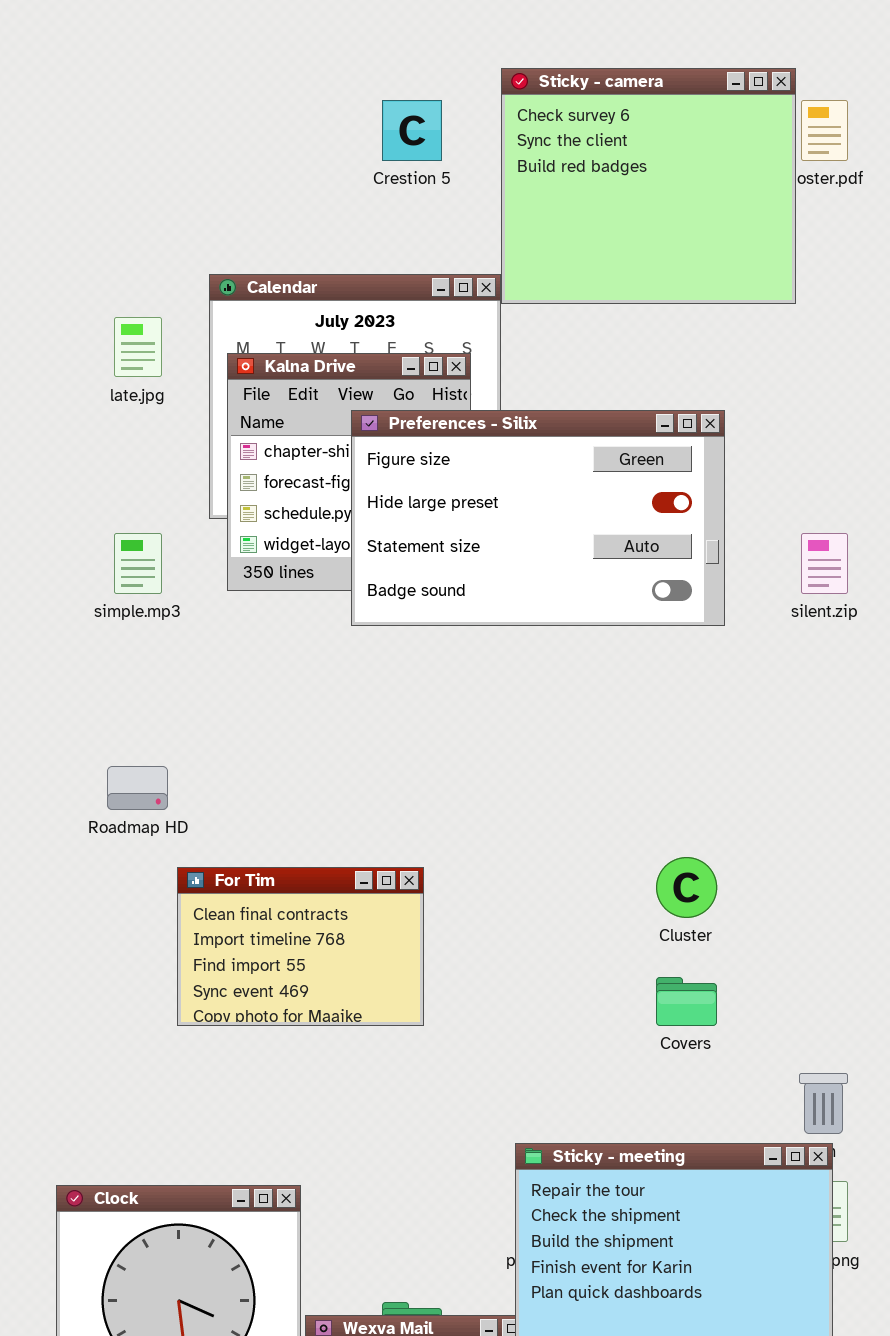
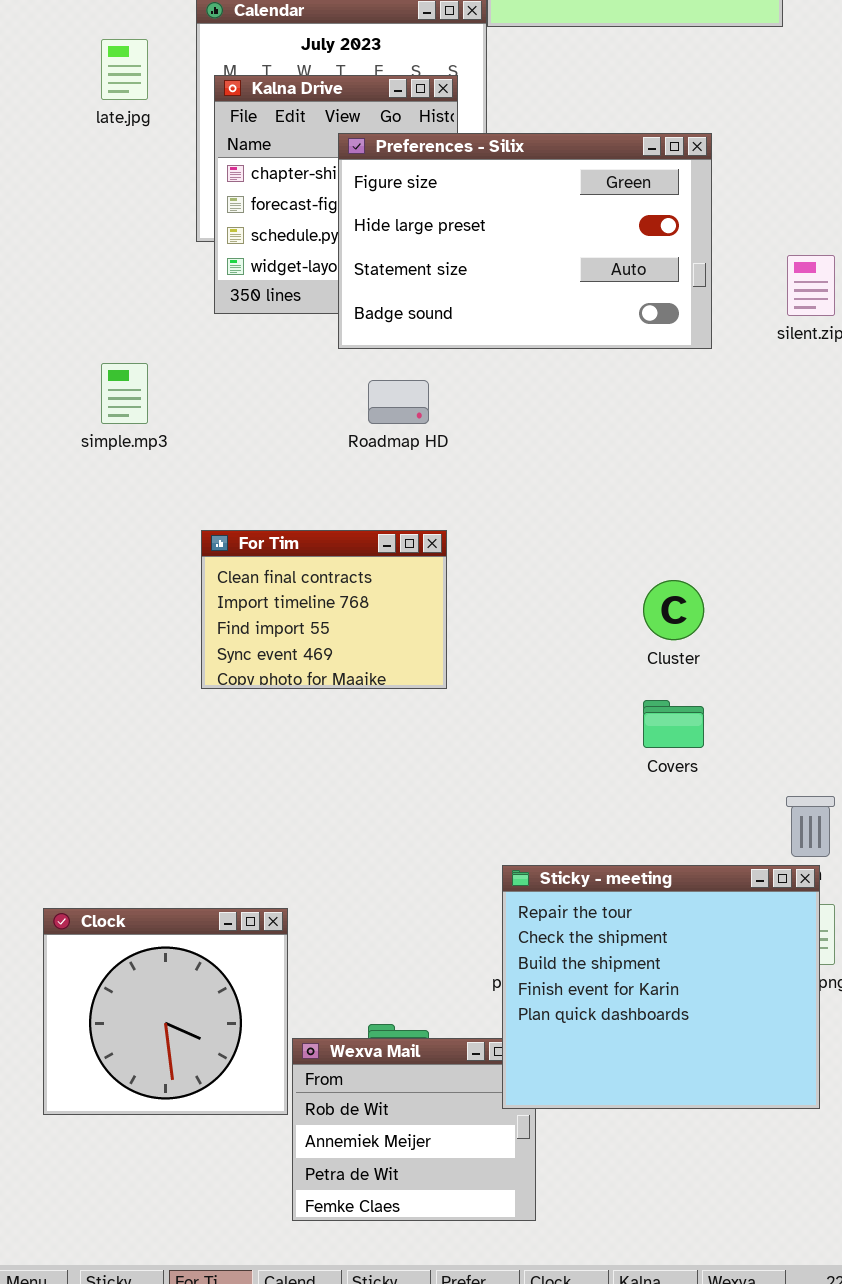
simple.mp3: [114,533,162,594] -> [101,363,148,424], moved
Roadmap HD: [107,766,168,810] -> [368,380,429,424], moved
For Tim: [177,867,424,1026] -> [201,530,447,689], moved

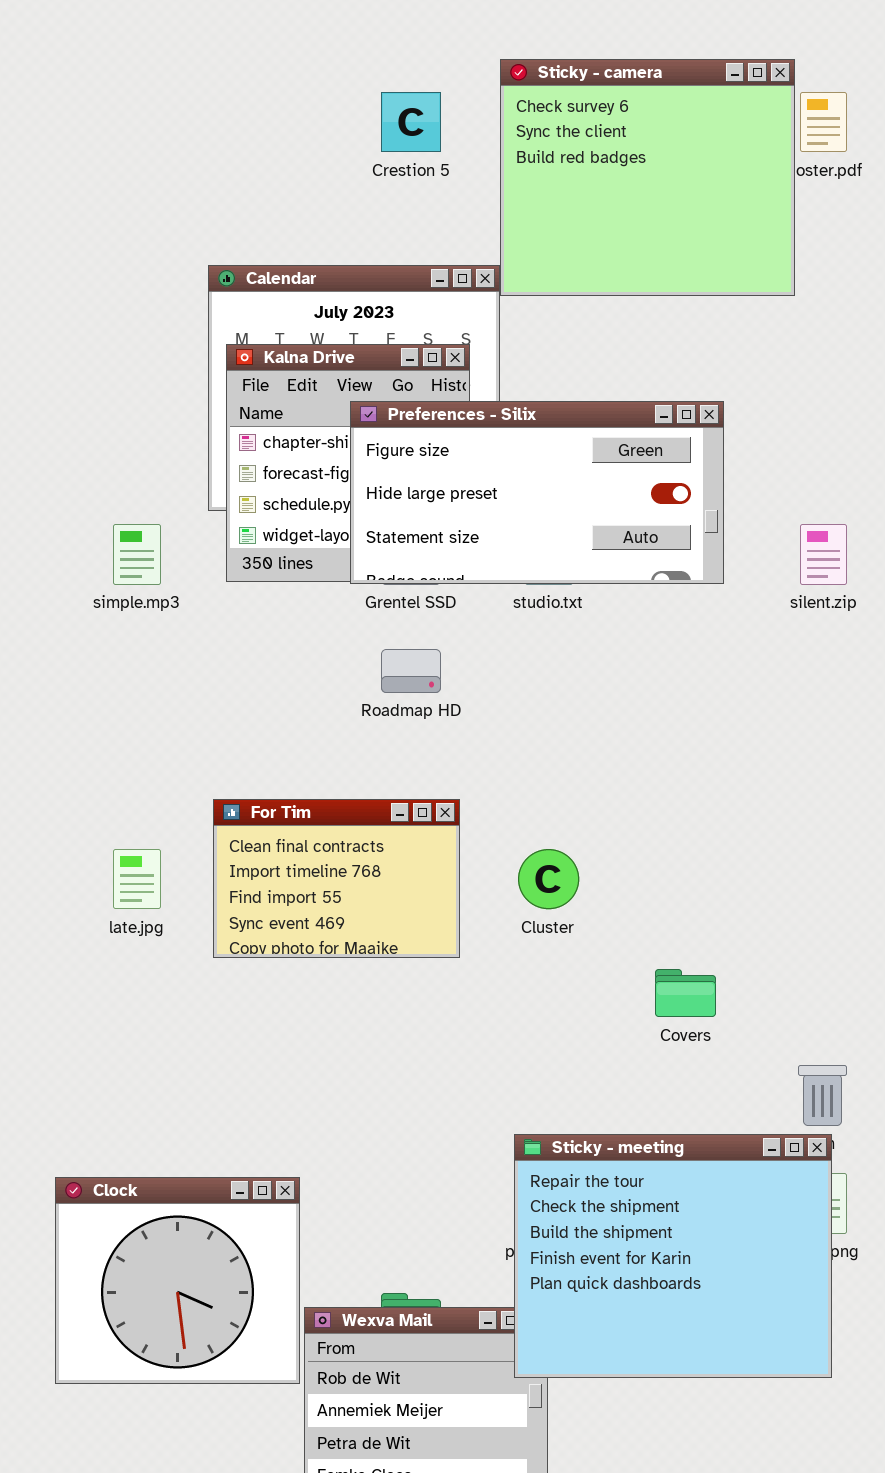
late.jpg: [101,39,148,100] -> [113,849,161,909], moved
Preferences - Silix: [338,133,712,349] -> [350,401,724,584], resized
simple.mp3: [101,363,148,424] -> [113,524,161,585], moved
Cluster: [643,580,704,640] -> [518,849,579,909], moved

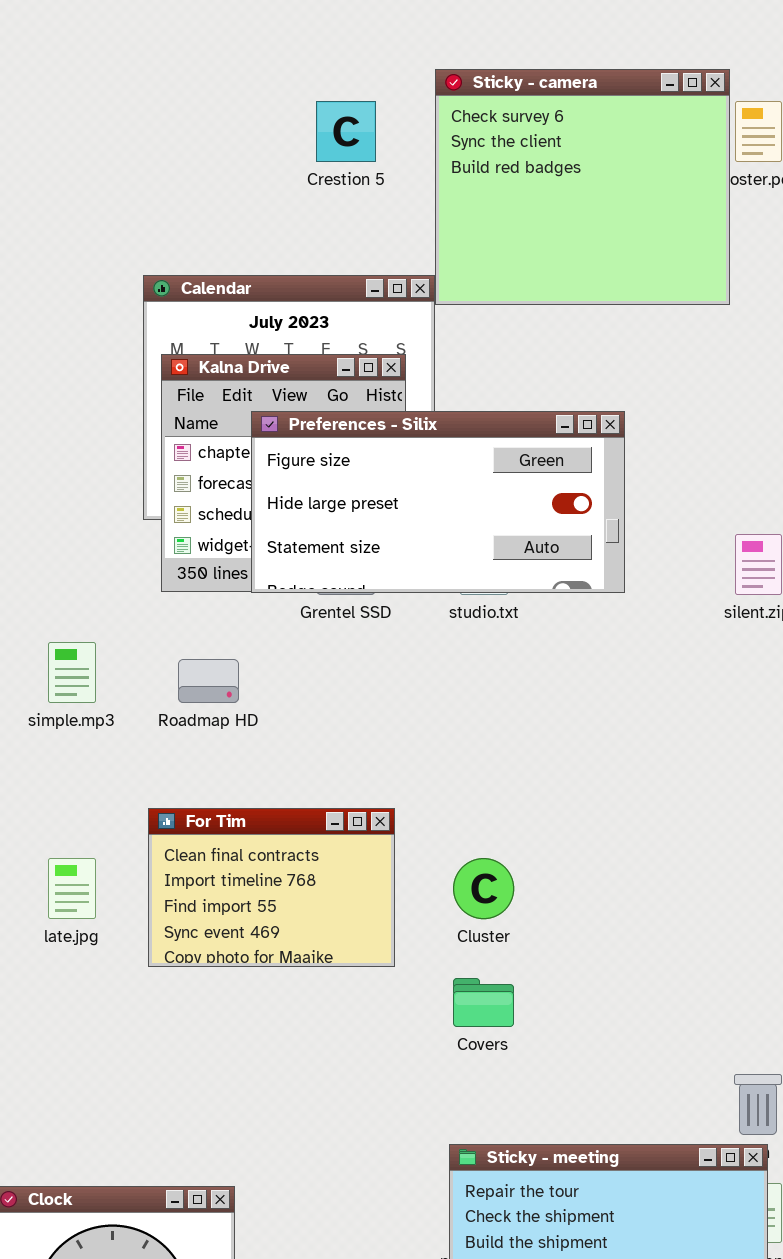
Preferences - Silix: [350,401,724,584] -> [251,411,625,593], moved
simple.mp3: [113,524,161,585] -> [48,642,96,703], moved
Roadmap HD: [381,649,441,693] -> [178,659,239,703], moved
Covers: [655,969,716,1017] -> [453,978,514,1027], moved

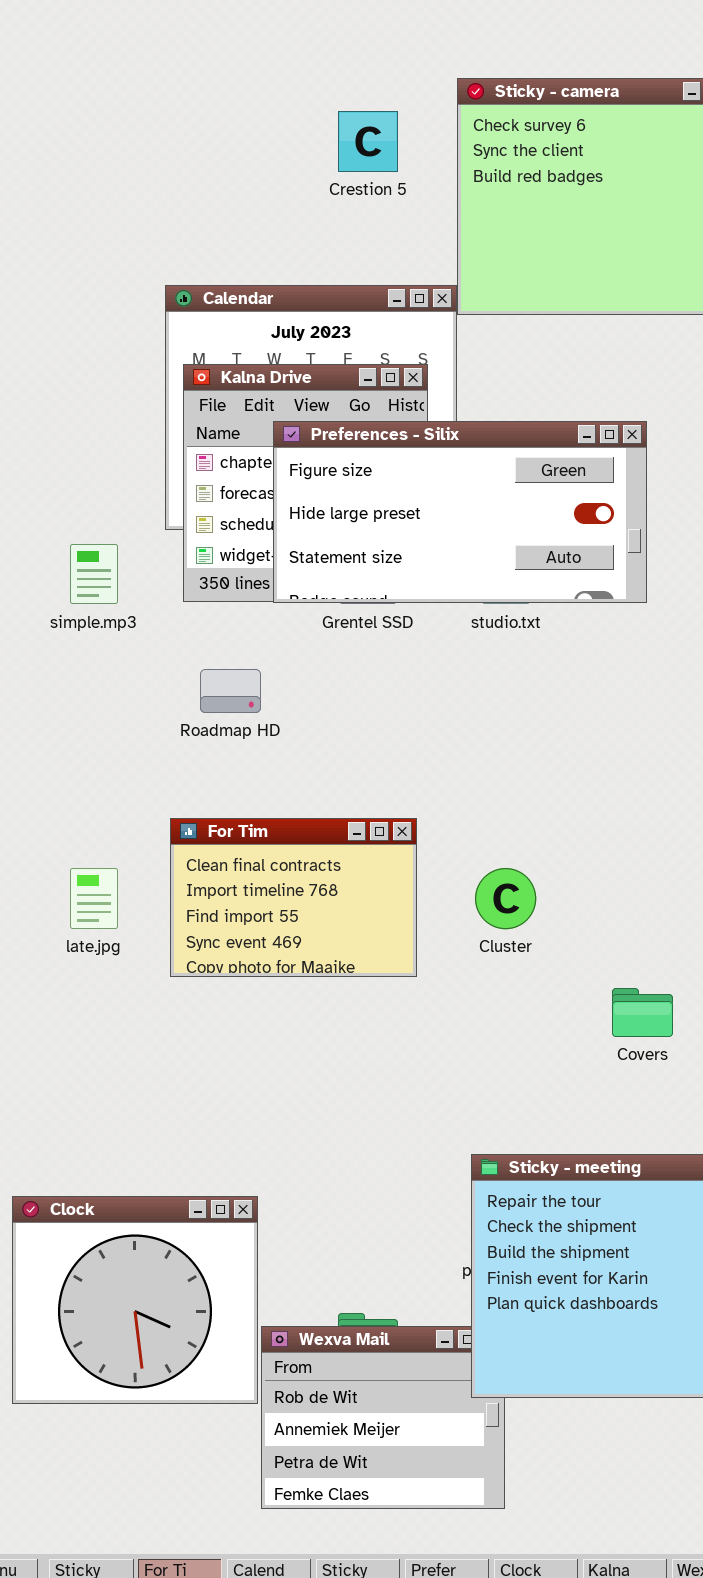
simple.mp3: [48,642,96,703] -> [70,544,118,604], moved
Covers: [453,978,514,1027] -> [612,988,673,1037], moved

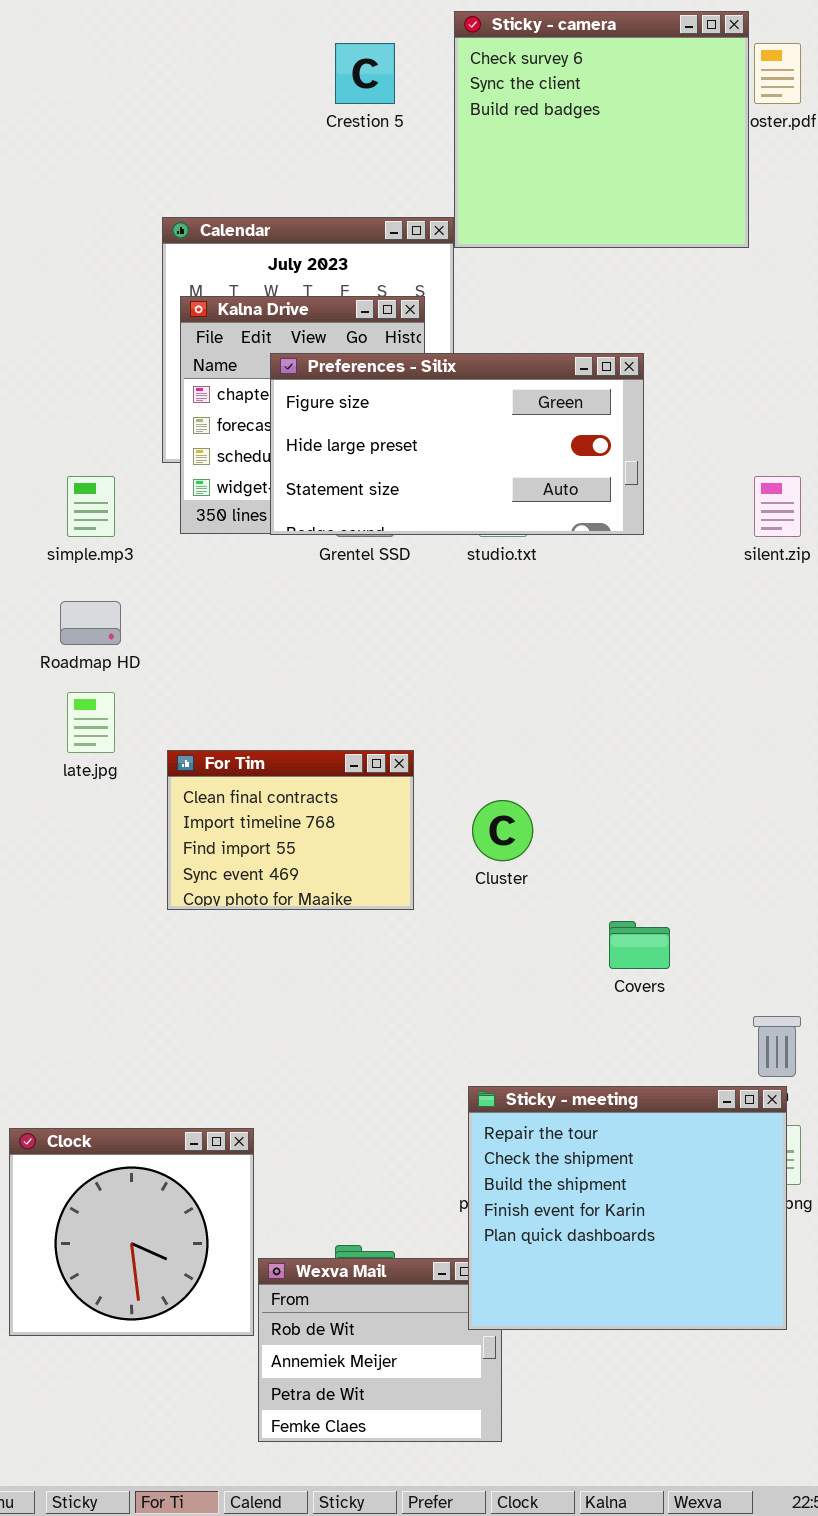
Roadmap HD: [200,669,261,713] -> [60,601,121,645], moved
late.jpg: [70,868,118,929] -> [67,692,115,753], moved

